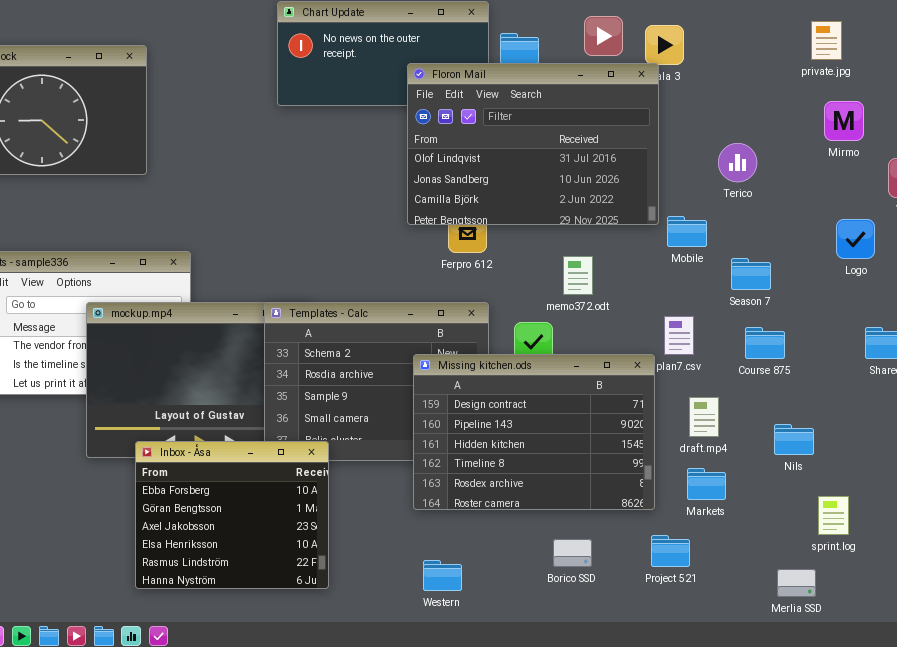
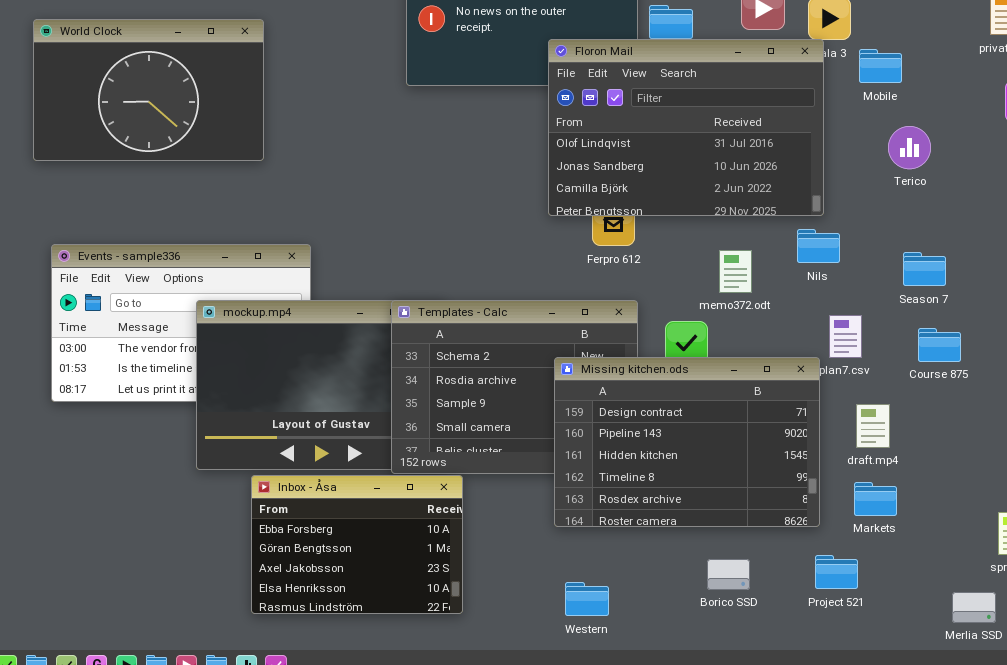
Mobile: [667,216,707,247] -> [859,49,902,83], moved
Nils: [774,424,814,455] -> [797,229,840,263], moved
Inbox - Åsa: [135,441,329,589] -> [251,475,463,614], resized

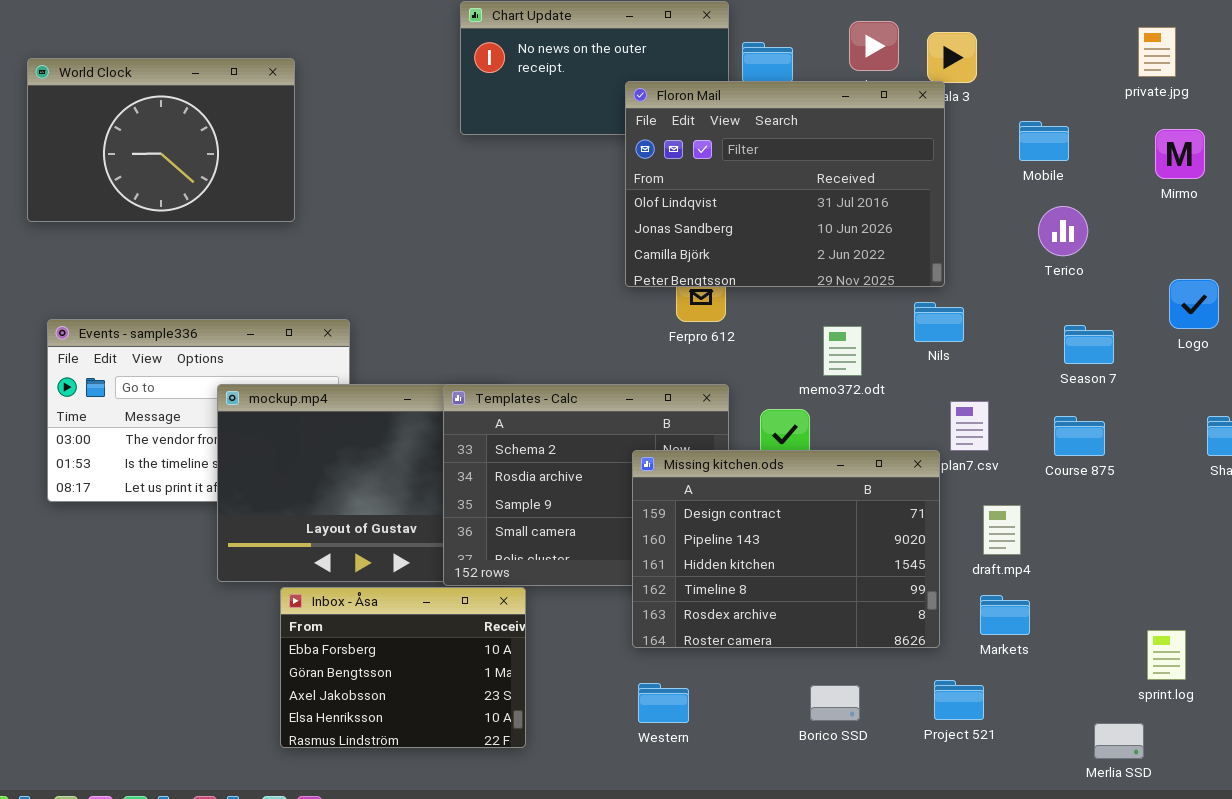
Mobile: [859,49,902,83] -> [1019,121,1069,161], moved
Terico: [888,126,931,169] -> [1038,206,1088,256], moved
Season 7: [903,252,946,286] -> [1064,325,1114,364], moved
Western: [565,582,609,616] -> [638,683,689,723], moved

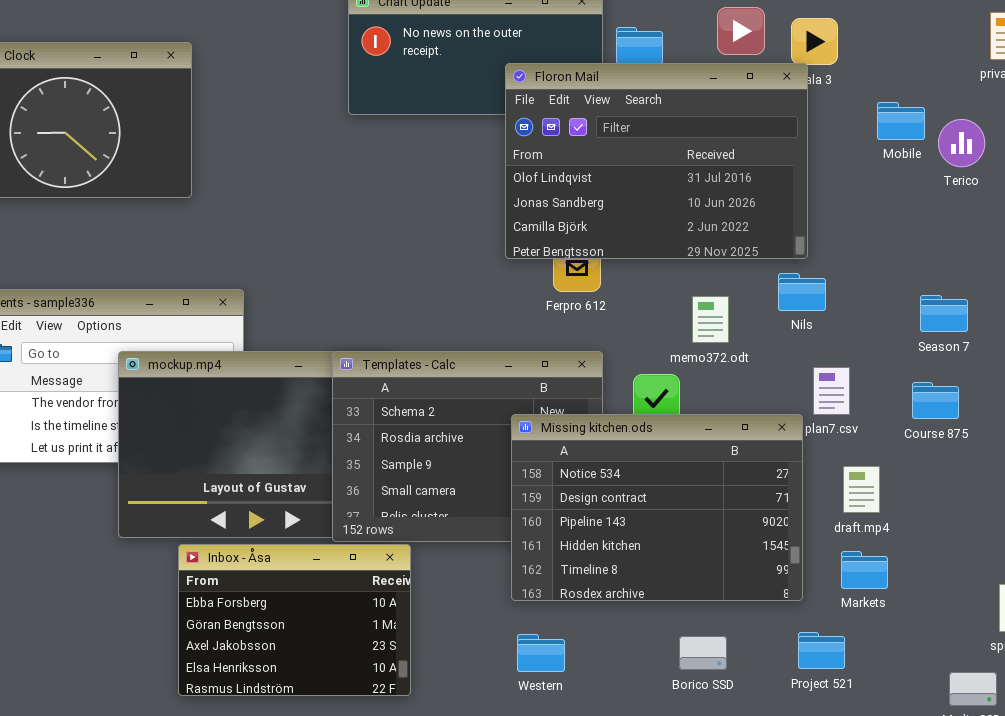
Terico: [1038,206,1088,256] -> [938,119,985,167], moved
Missing kitchen.ods: [632,450,940,648] -> [511,414,803,601], scrolled up 1 row

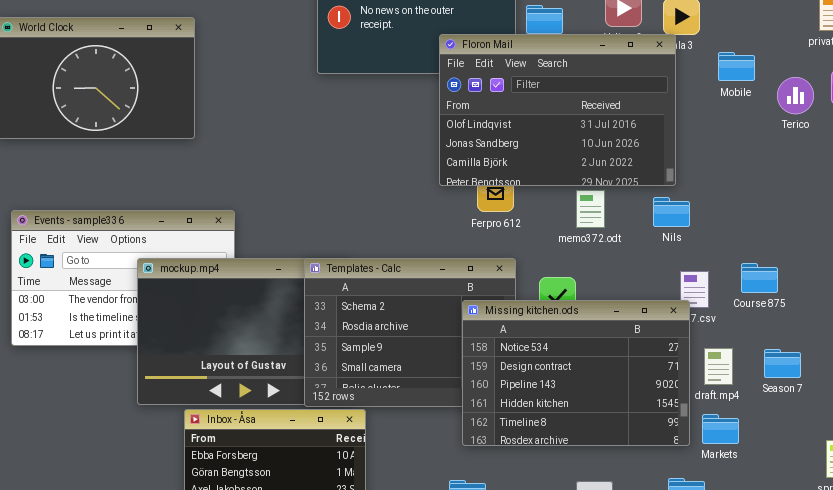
Mobile: [877,102,925,140] -> [718,52,755,81], moved
Season 7: [920,295,968,332] -> [764,349,801,378], moved
memo372.odt: [692,296,729,343] -> [576,190,605,228], moved
Course 875: [912,382,959,419] -> [741,263,778,293], moved
Missing kitchen.ods: [511,414,803,601] -> [462,300,690,446], moved

